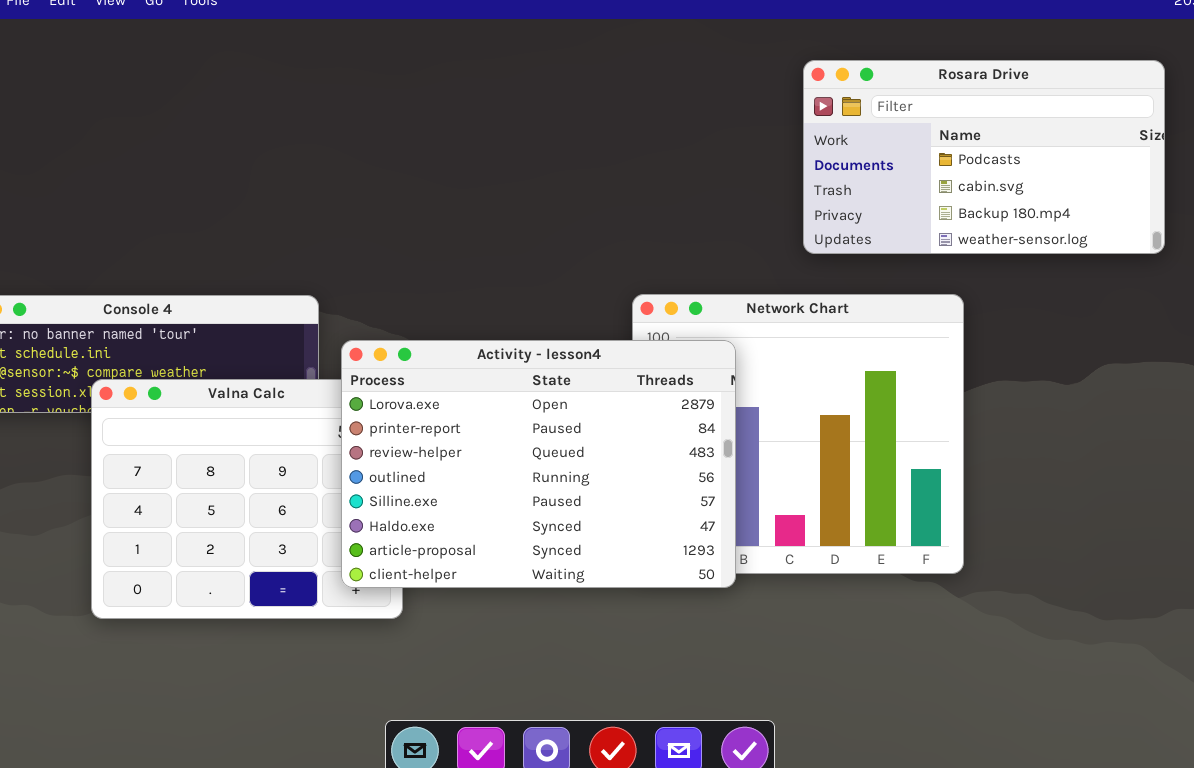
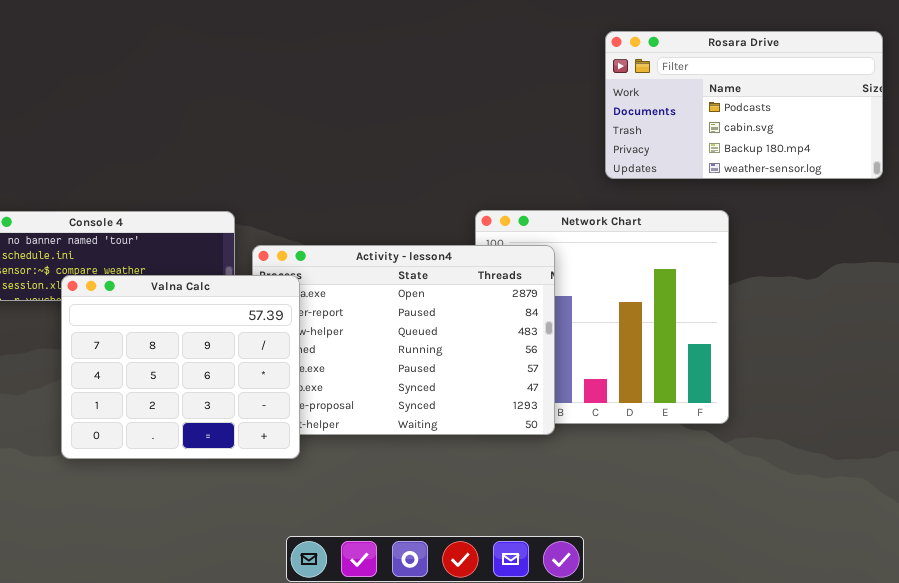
Valna Calc: [91,379,403,619] -> [61,275,300,459], raised

